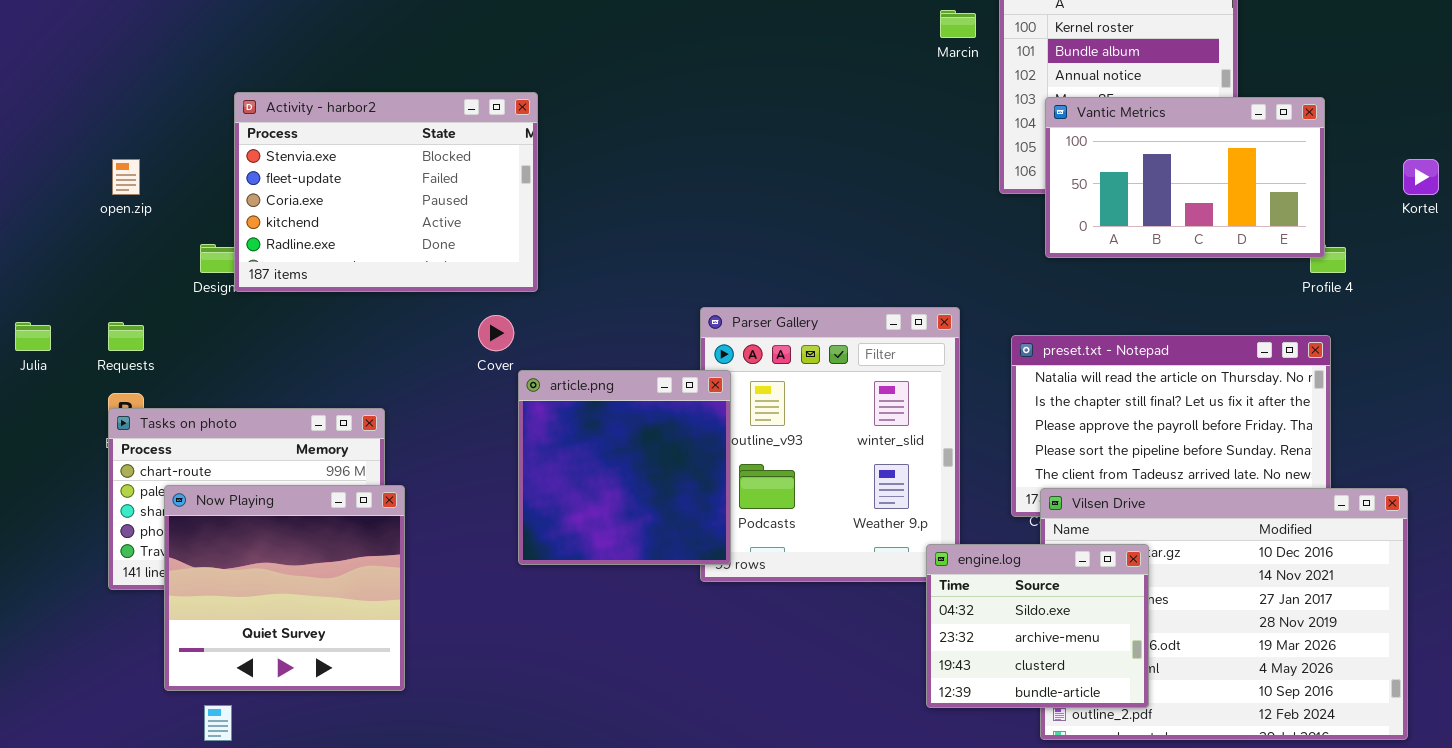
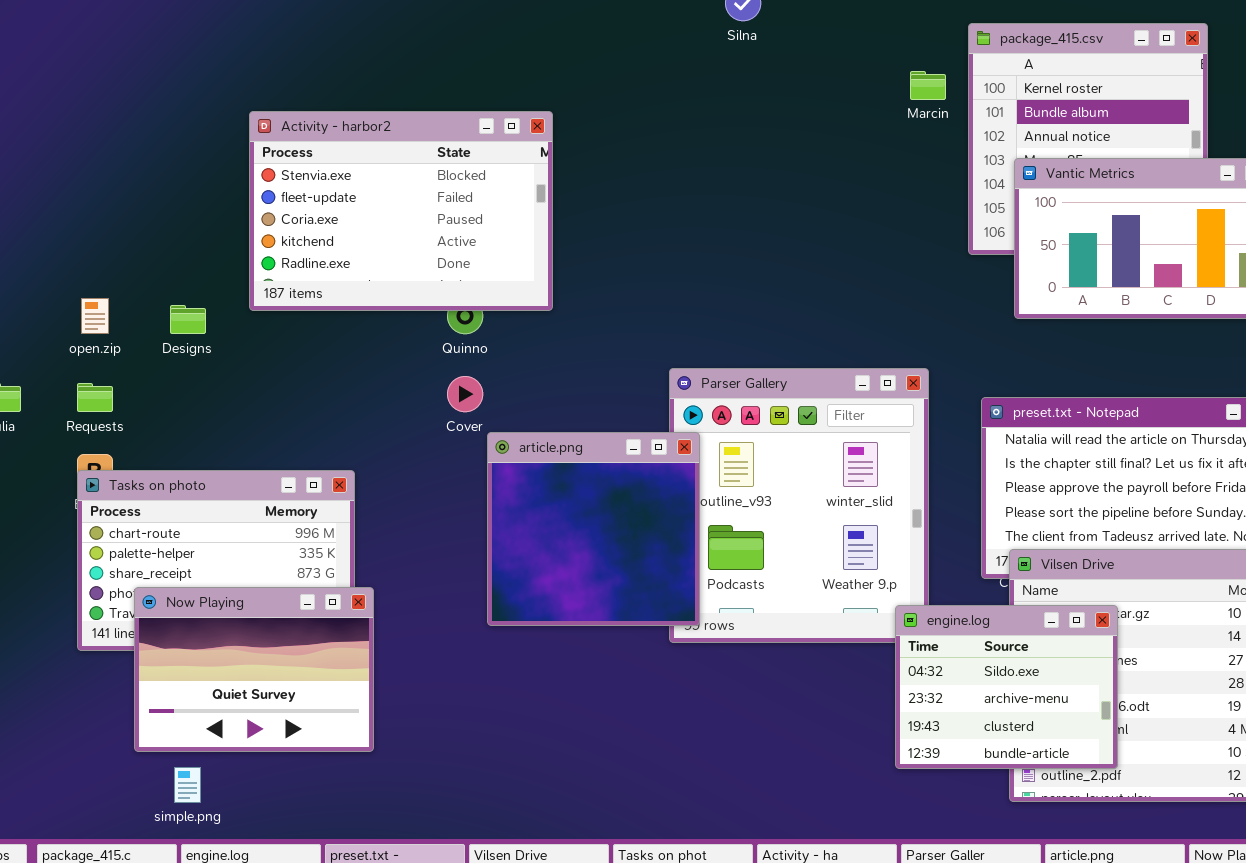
Activity - harbor2: [234,92,538,292] -> [249,111,553,311], moved
open.zip: [112,159,140,195] -> [81,298,109,334], moved
Now Playing: [164,485,405,691] -> [134,587,374,752], resized

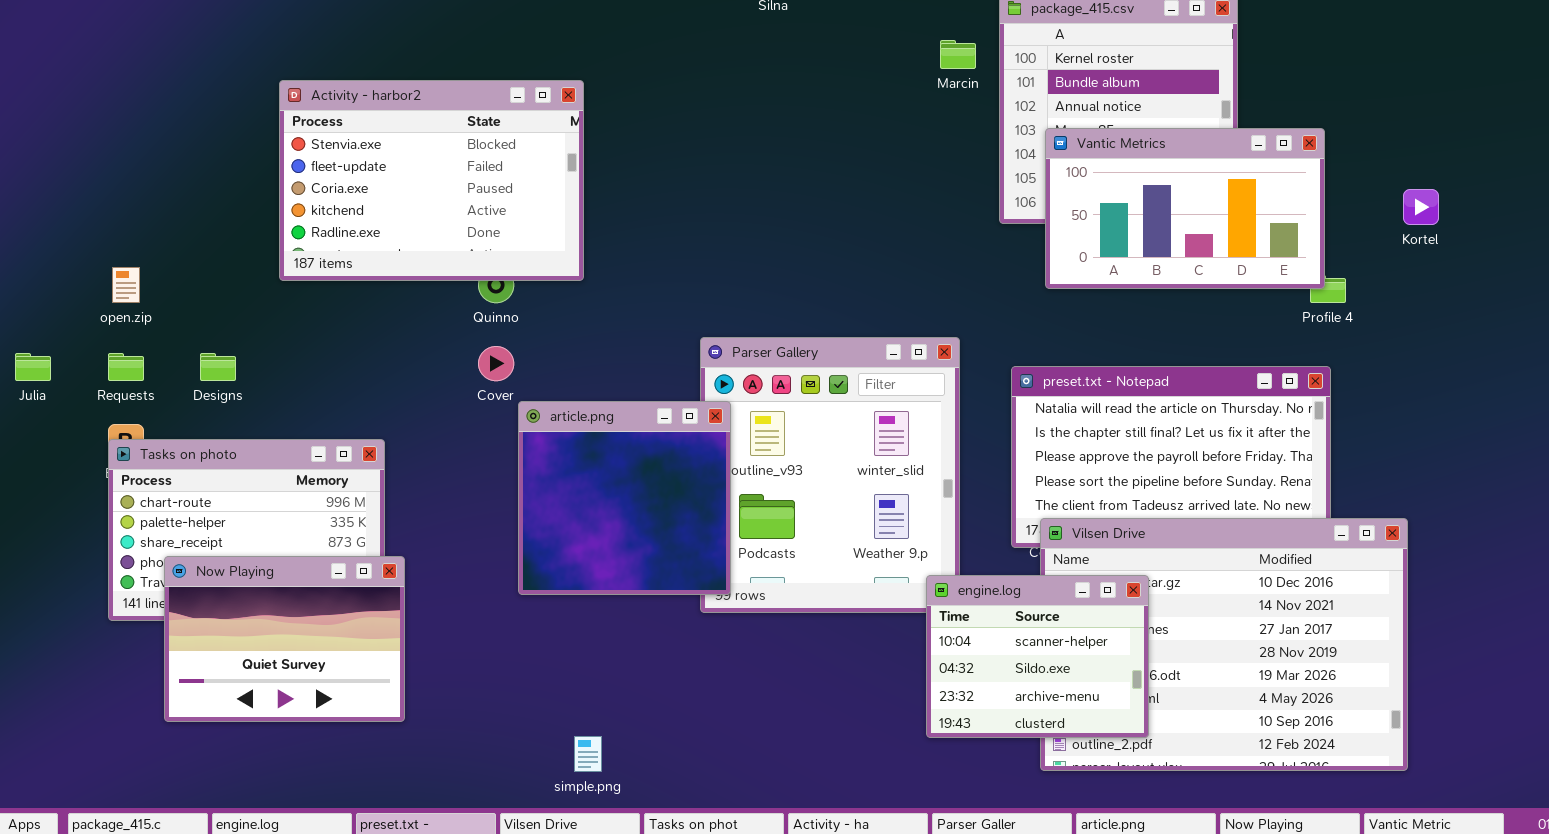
Designs: [170,305,206,334] -> [200,353,236,381], moved
engine.log: [895,605,1118,769] -> [926,575,1149,738], scrolled up 1 row
simple.png: [174,767,201,803] -> [574,736,602,772], moved

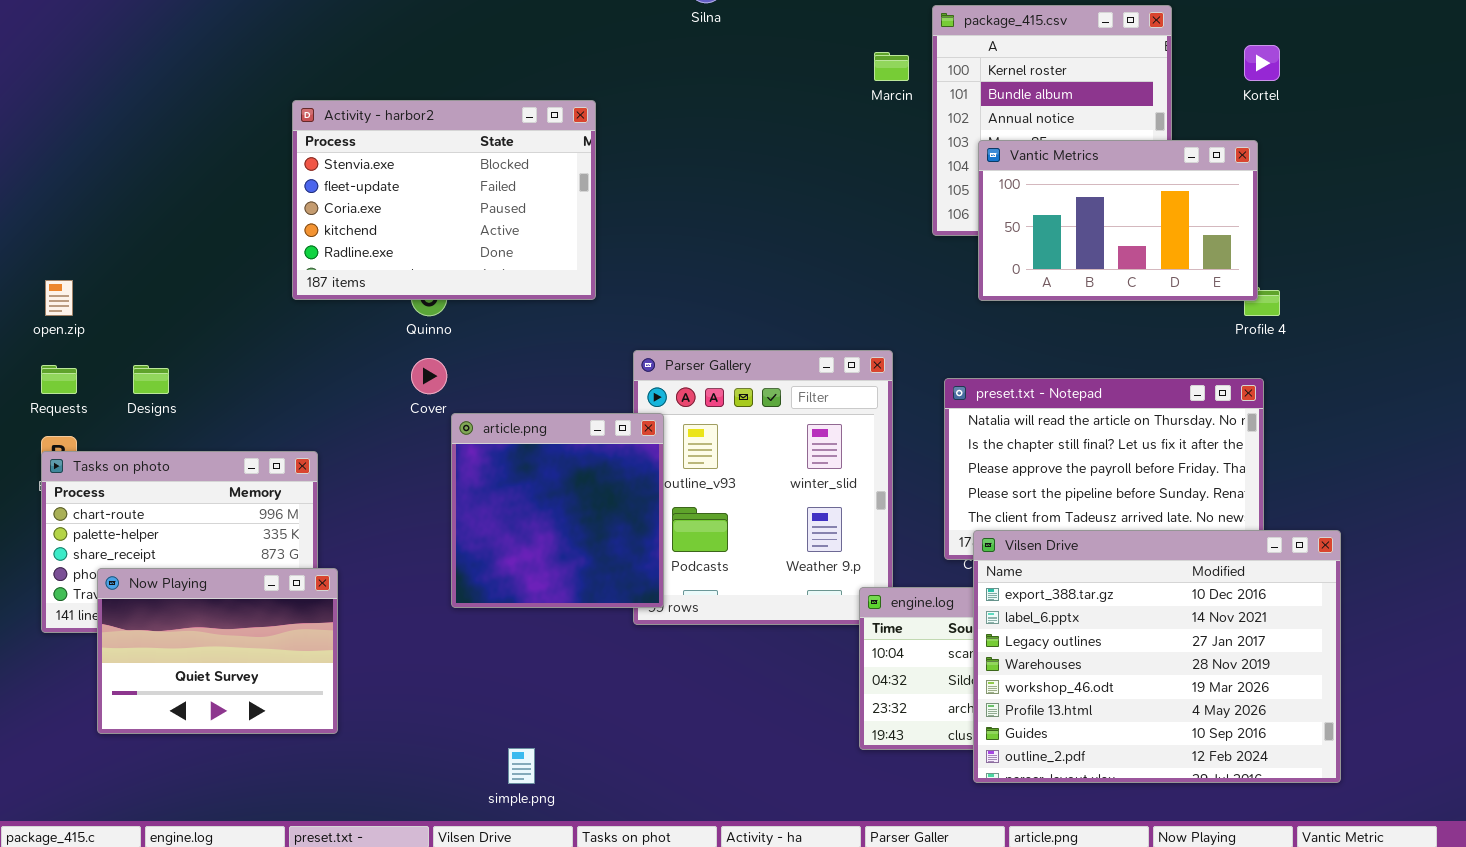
Activity - harbor2: [279,80,584,281] -> [292,100,596,300], moved
Kortel: [1403,189,1439,225] -> [1244,45,1280,81], moved
Vilsen Drive: [1040,518,1408,771] -> [973,530,1341,783], raised

